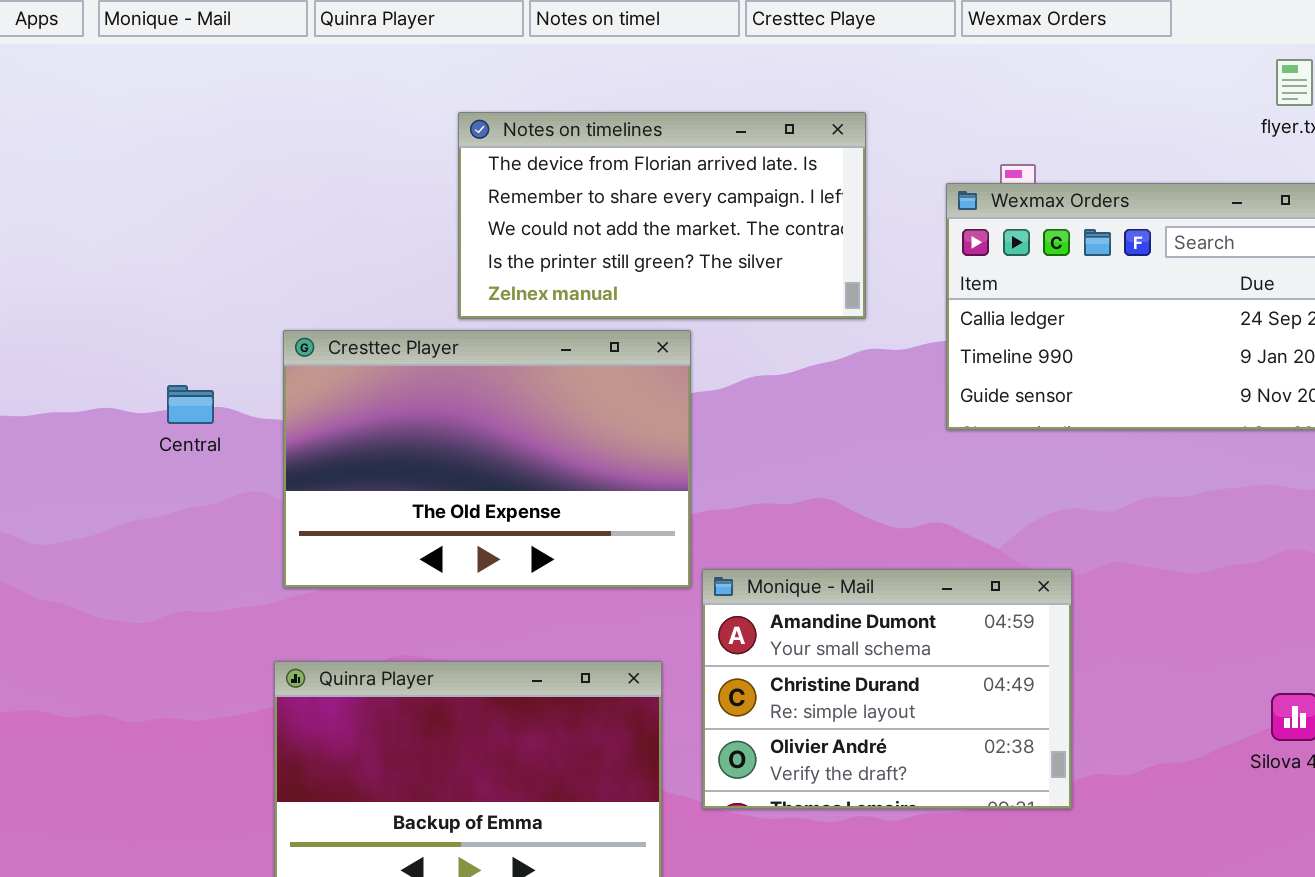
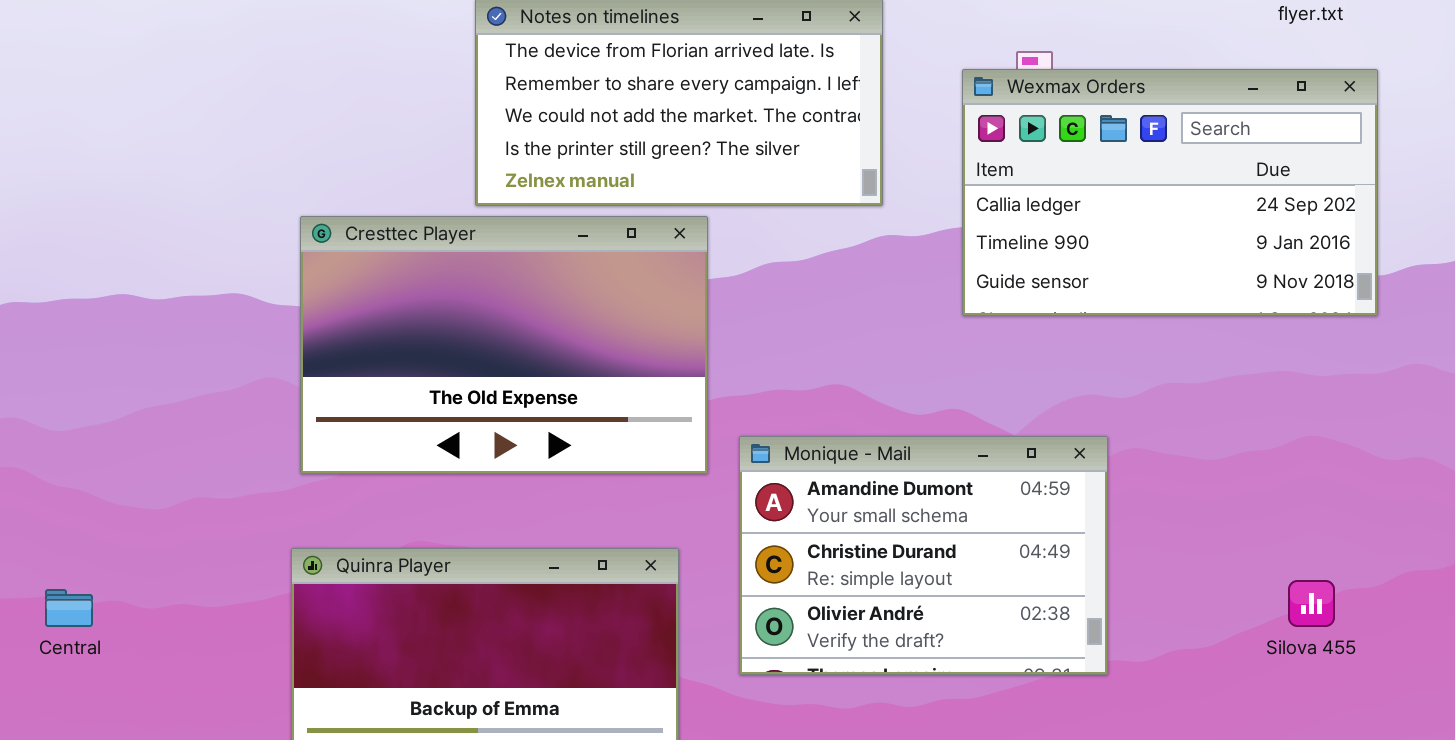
Central: [167,385,214,424] -> [45,589,93,627], moved
Monique - Mail: [702,569,1072,809] -> [739,436,1108,675], moved

